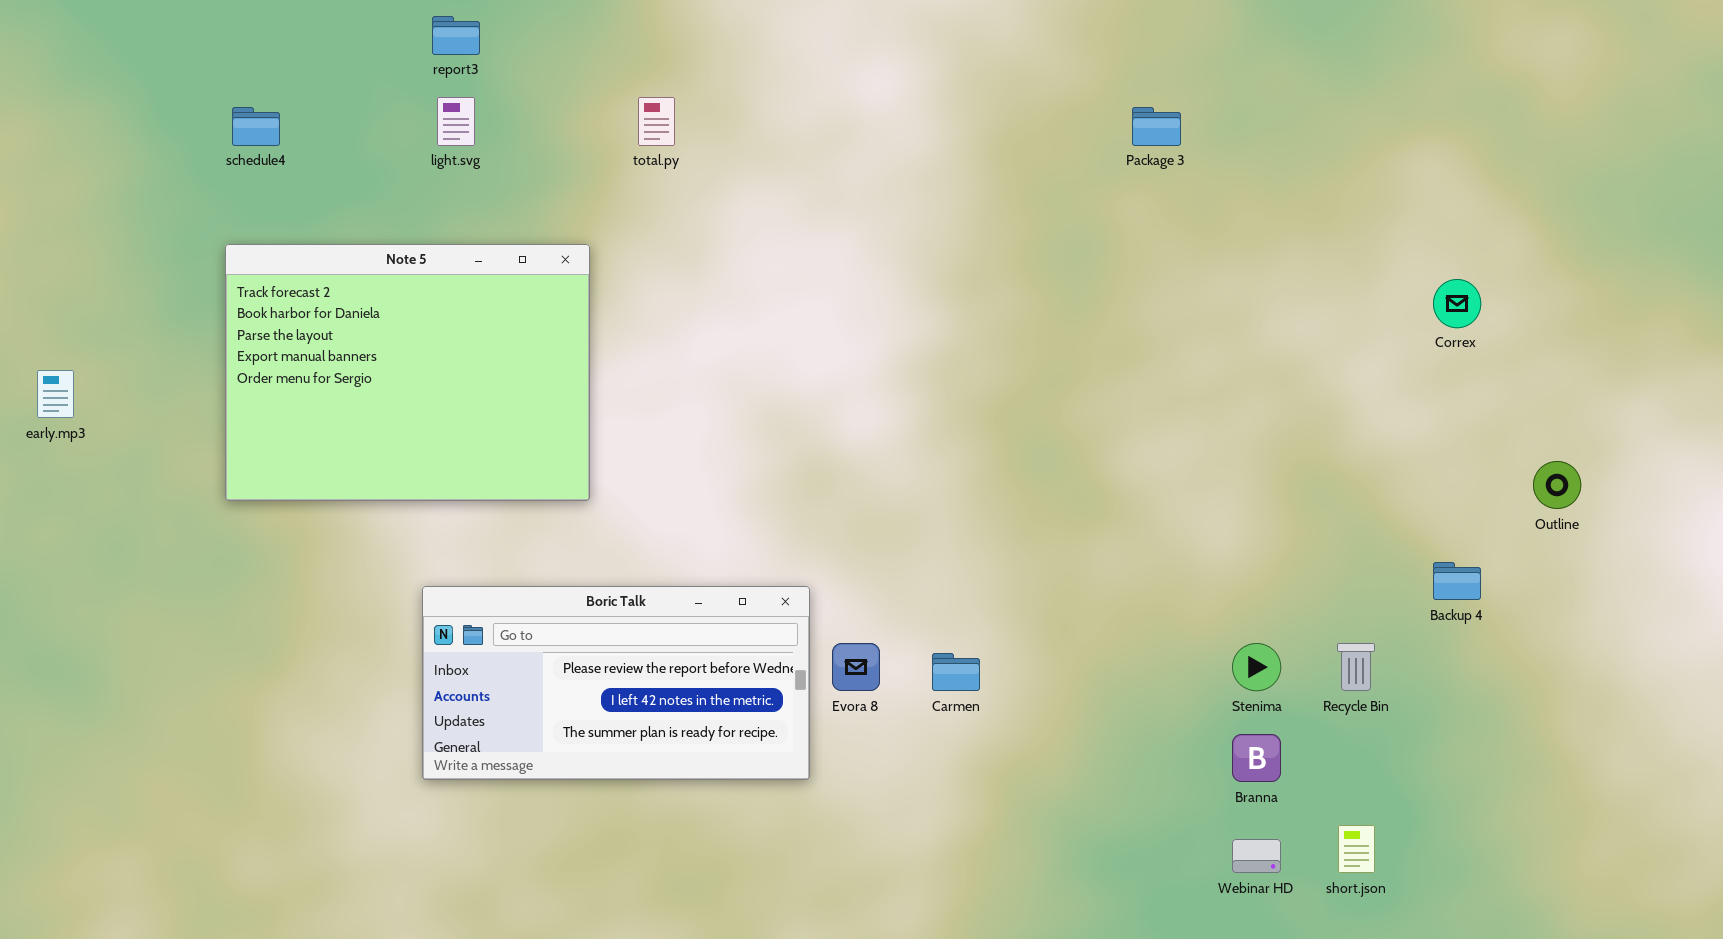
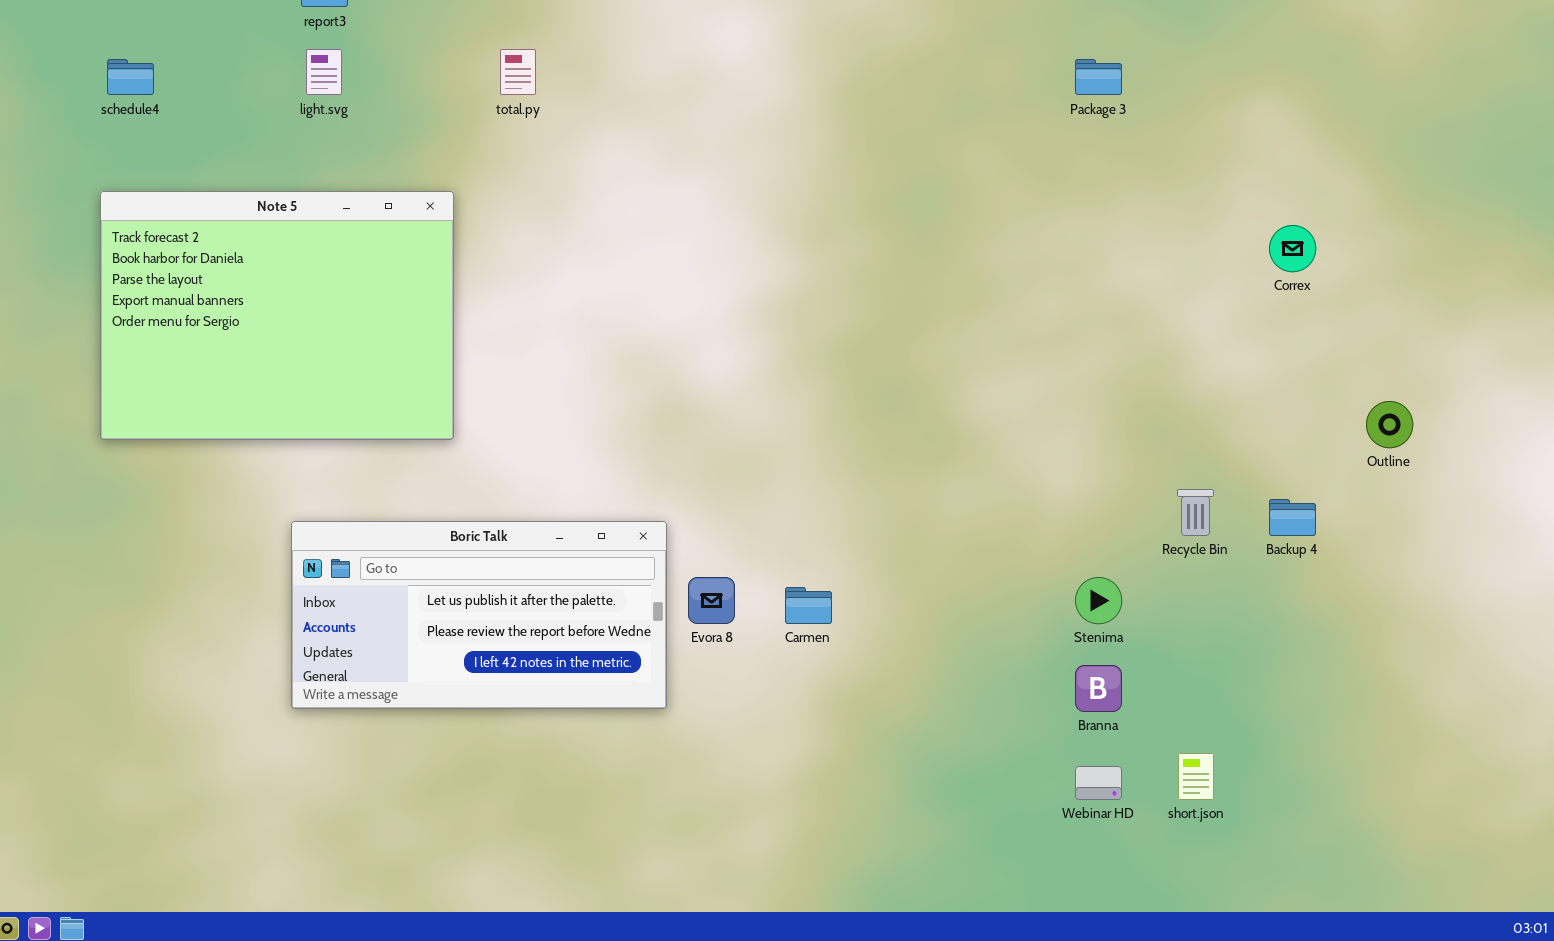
Package 3: [1132,107,1181,146] -> [1075,59,1122,95], moved
Boric Talk: [422,586,810,780] -> [291,521,667,709], scrolled up 1 row
Recycle Bin: [1337,643,1375,691] -> [1177,489,1214,536], moved

